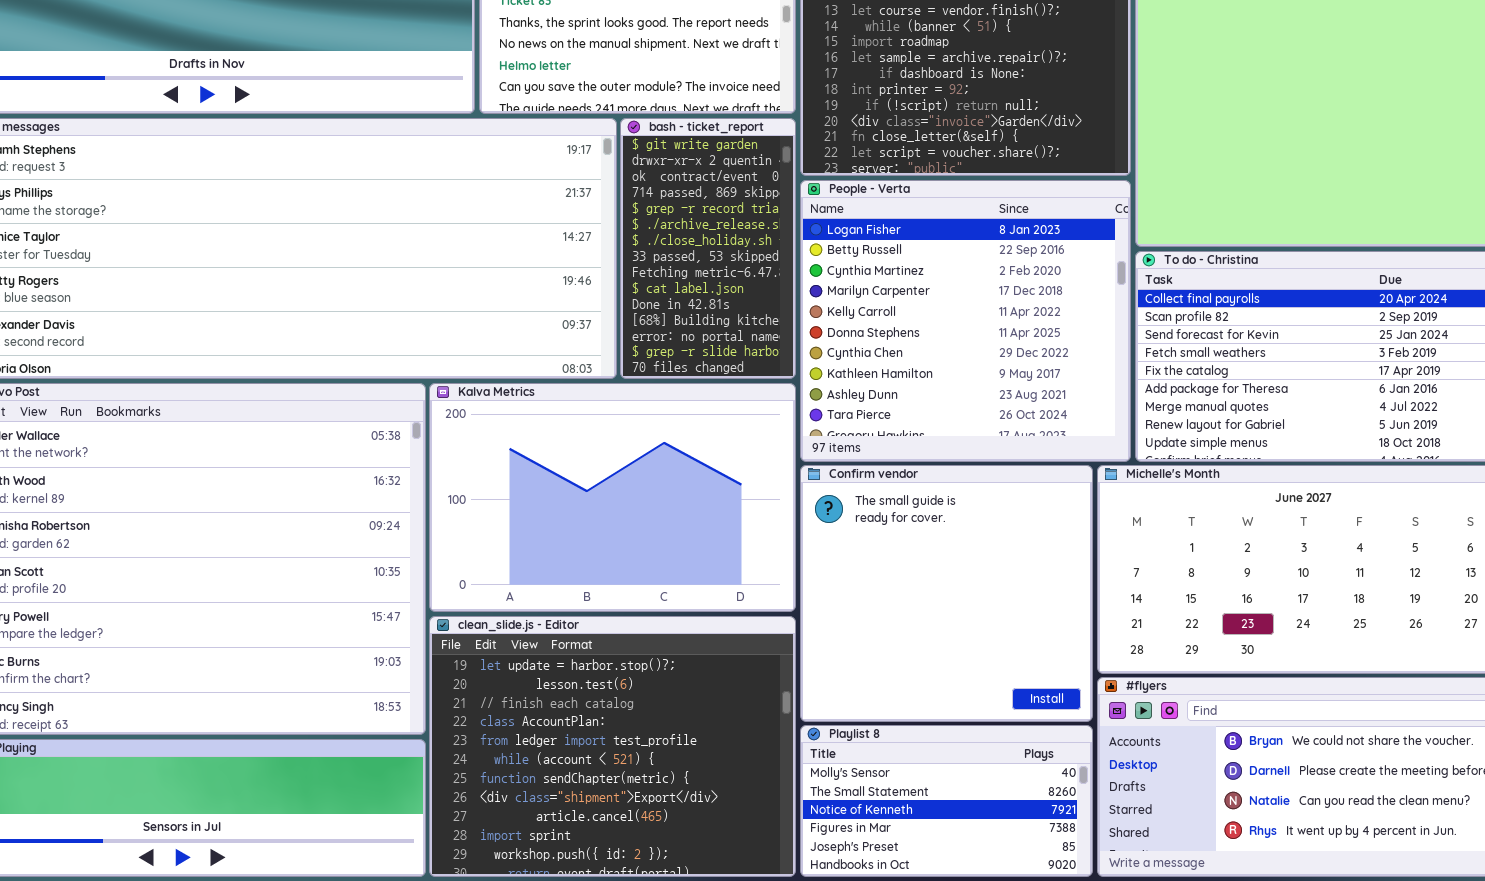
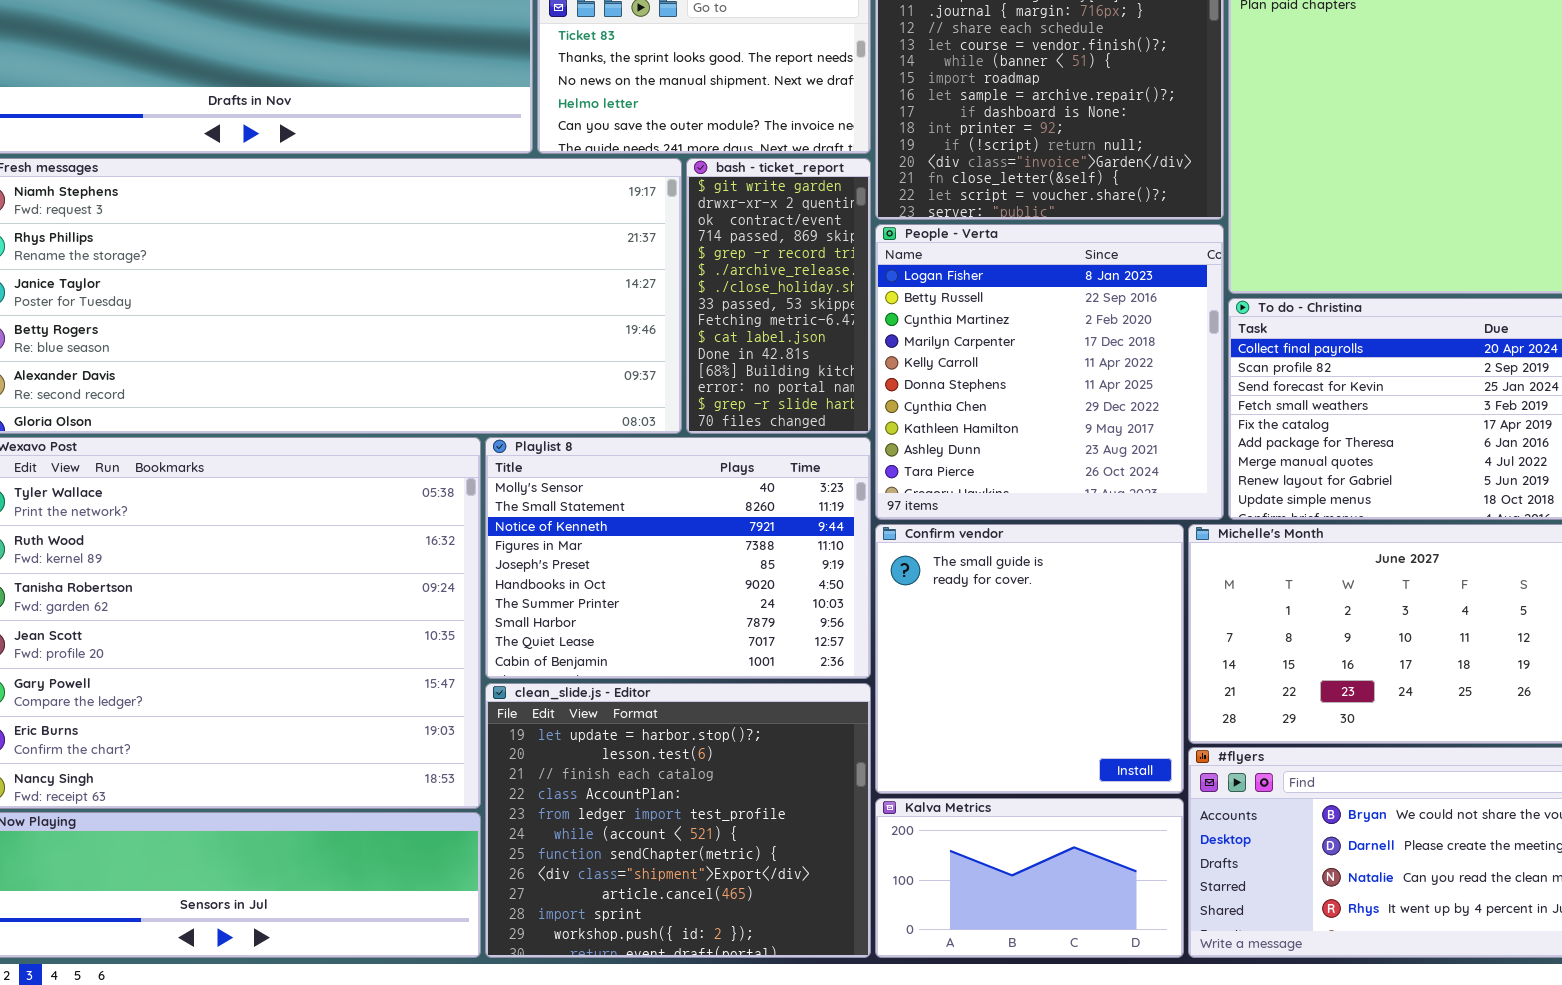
Kalva Metrics: [429,383,796,612] -> [875,798,1184,958], moved, resized
Playlist 8: [800,725,1093,877] -> [485,437,871,679], moved, resized

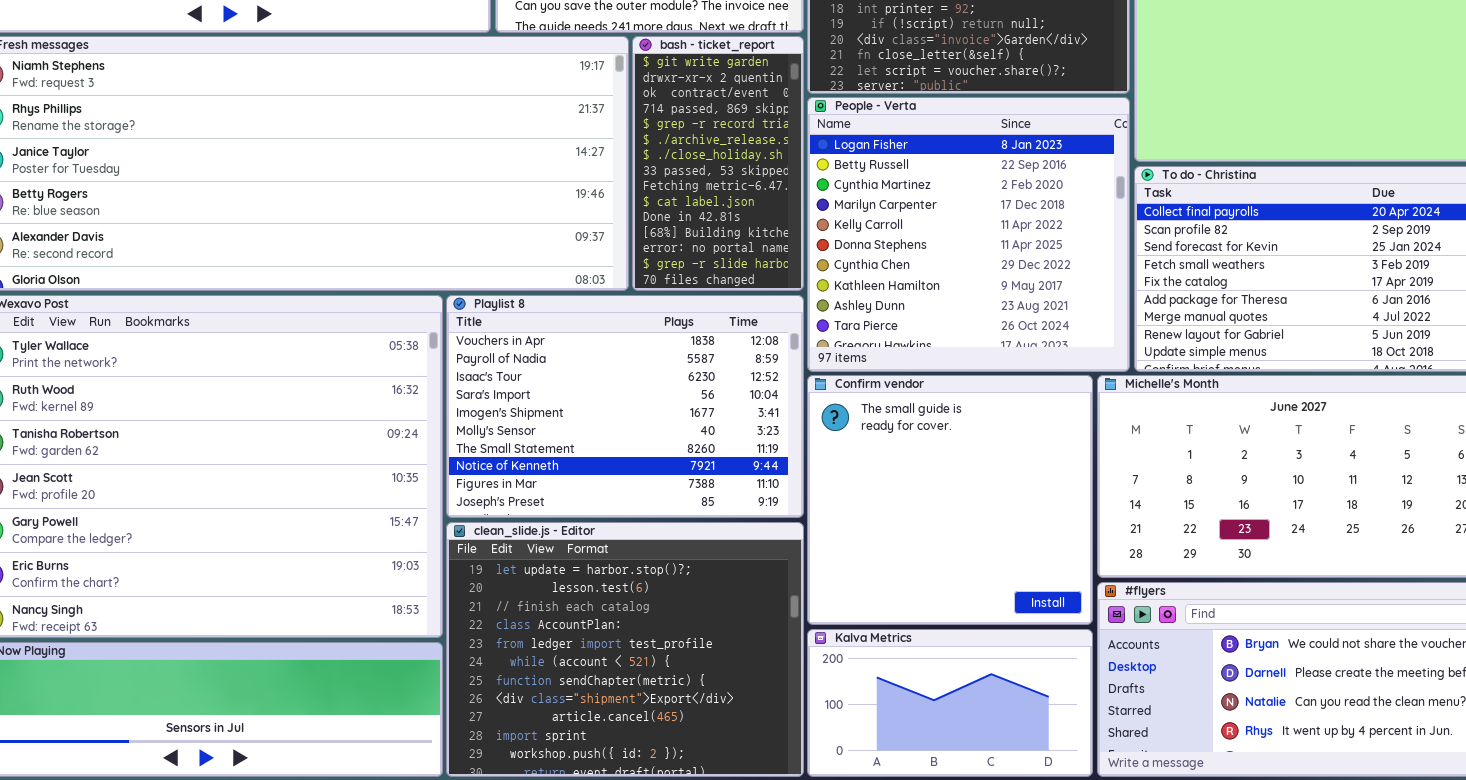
Playlist 8: [485,437,871,679] -> [446,295,804,518], scrolled up 5 rows

